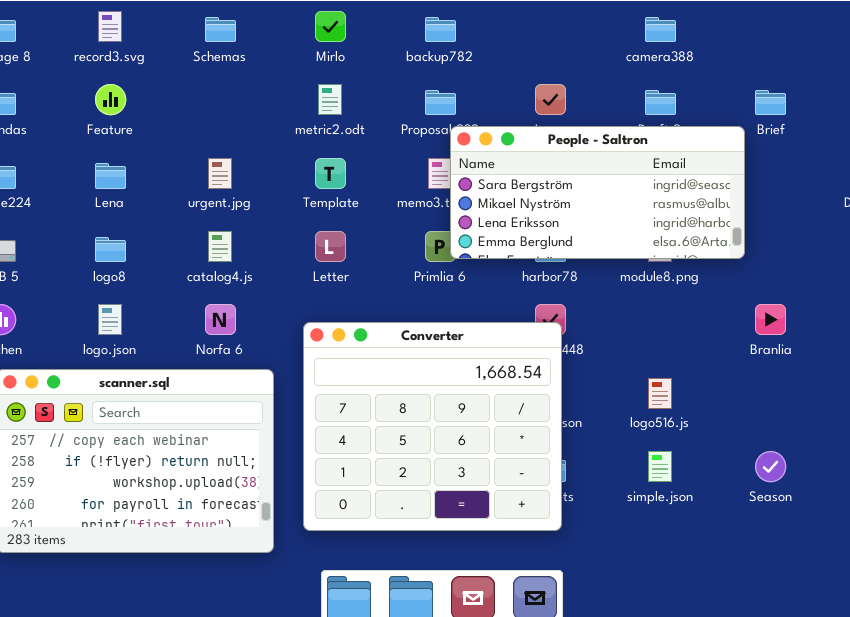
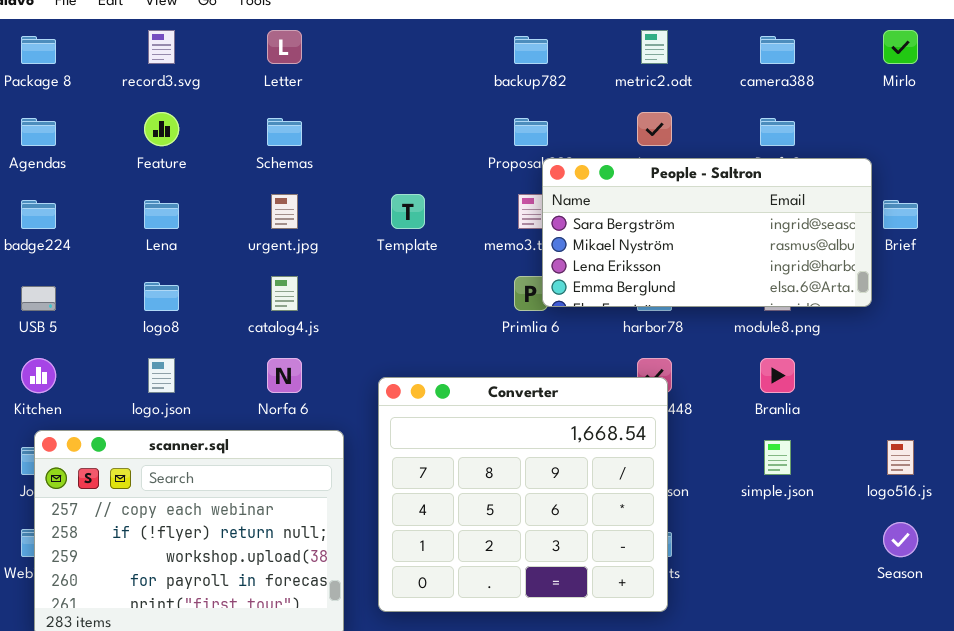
Mirlo: [315,11,346,42] -> [883,30,918,64], moved
Schemas: [205,17,236,42] -> [267,118,302,146], moved
metric2.odt: [318,84,342,115] -> [641,30,668,64], moved
Brief: [755,90,786,115] -> [883,200,918,229], moved
Letter: [315,231,346,262] -> [267,30,302,64], moved
Branlia: [755,304,786,335] -> [760,358,795,393], moved
logo516.js: [648,378,672,409] -> [887,440,914,475], moved
simple.json: [648,451,672,482] -> [764,440,791,475], moved

